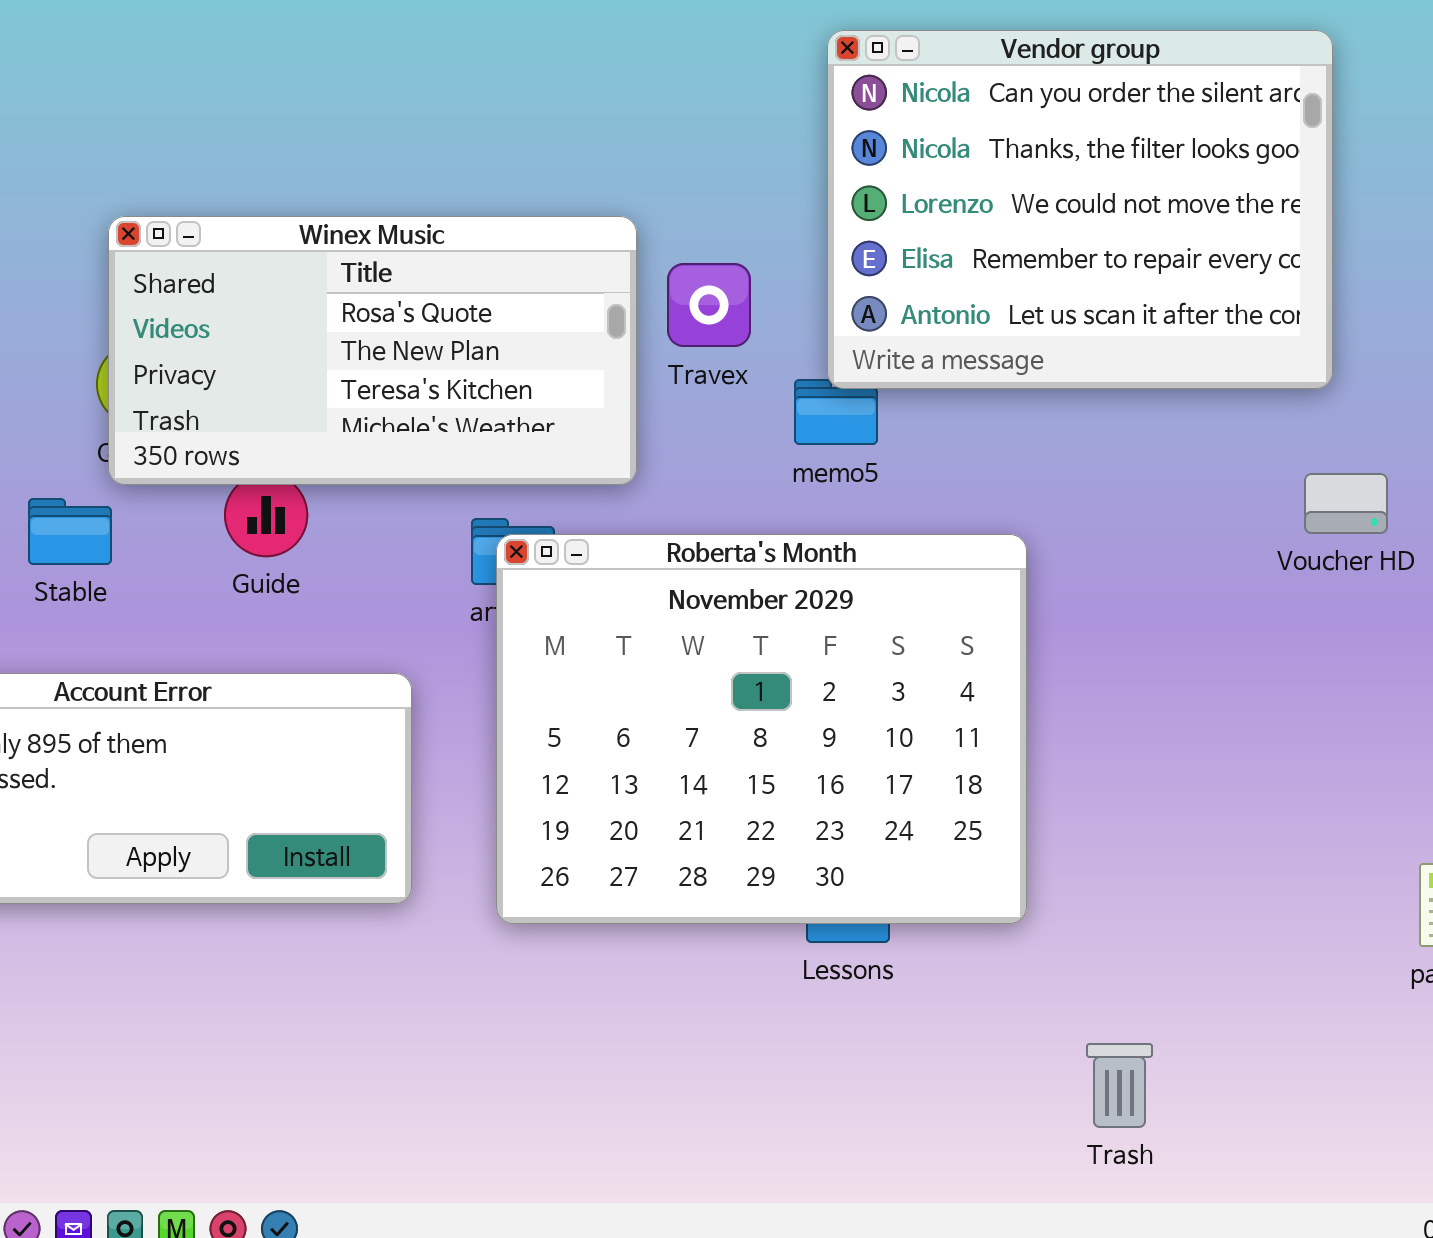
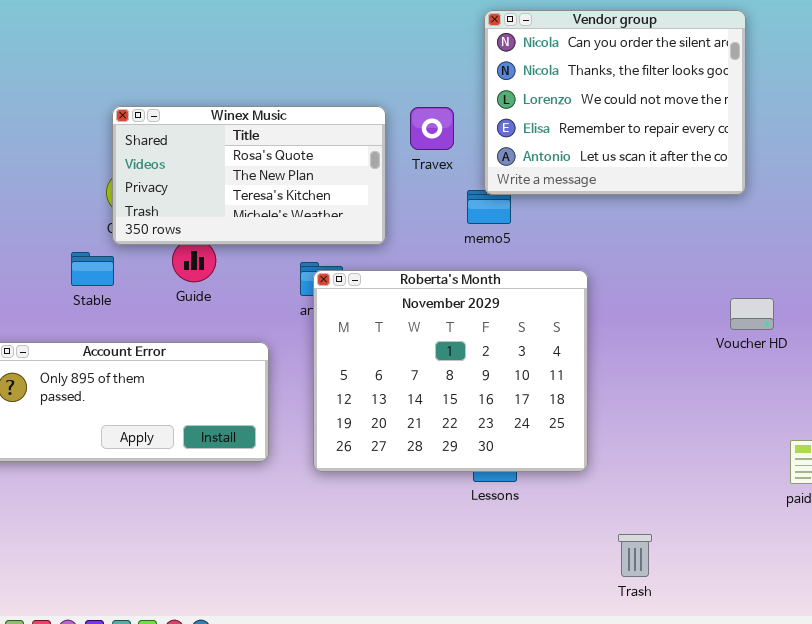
Travex: [667,263,751,347] -> [410,107,454,150], moved
Voucher HD: [1304,473,1388,534] -> [730,298,774,330], moved

